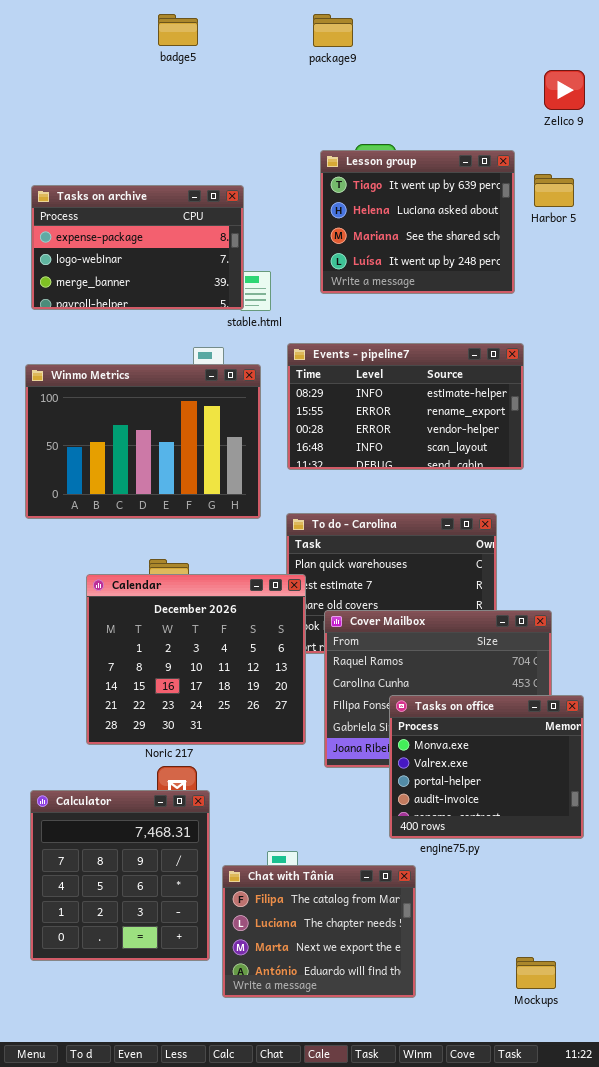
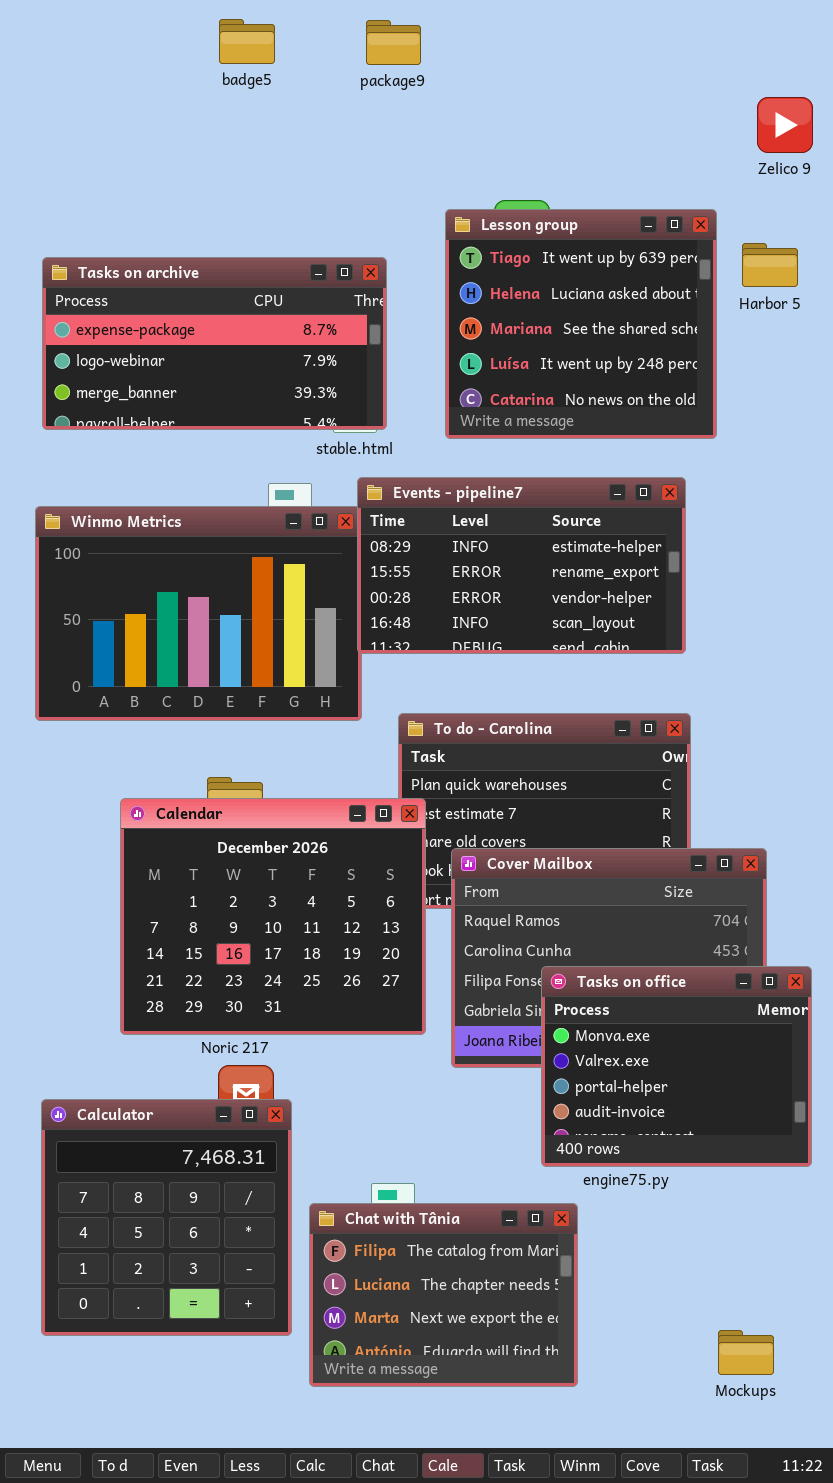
package9: [313,14,353,47] -> [366,20,421,65], moved
Lesson group: [320,150,515,294] -> [445,209,717,439], resized
Tasks on archive: [31,185,244,310] -> [42,257,387,430], resized
Events - pipeline7: [287,343,524,470] -> [357,477,686,654], moved

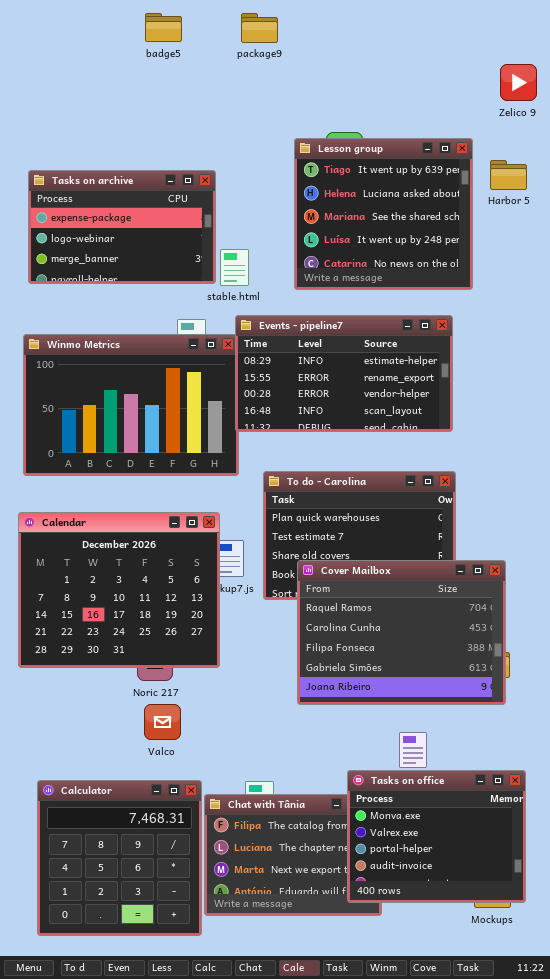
Tasks on archive: [42,257,387,430] -> [28,170,216,284], resized
Calendar: [120,798,426,1035] -> [18,512,220,668], moved
Tasks on office: [541,966,812,1167] -> [347,770,526,903], moved
Calculator: [41,1099,292,1336] -> [37,780,202,936], moved

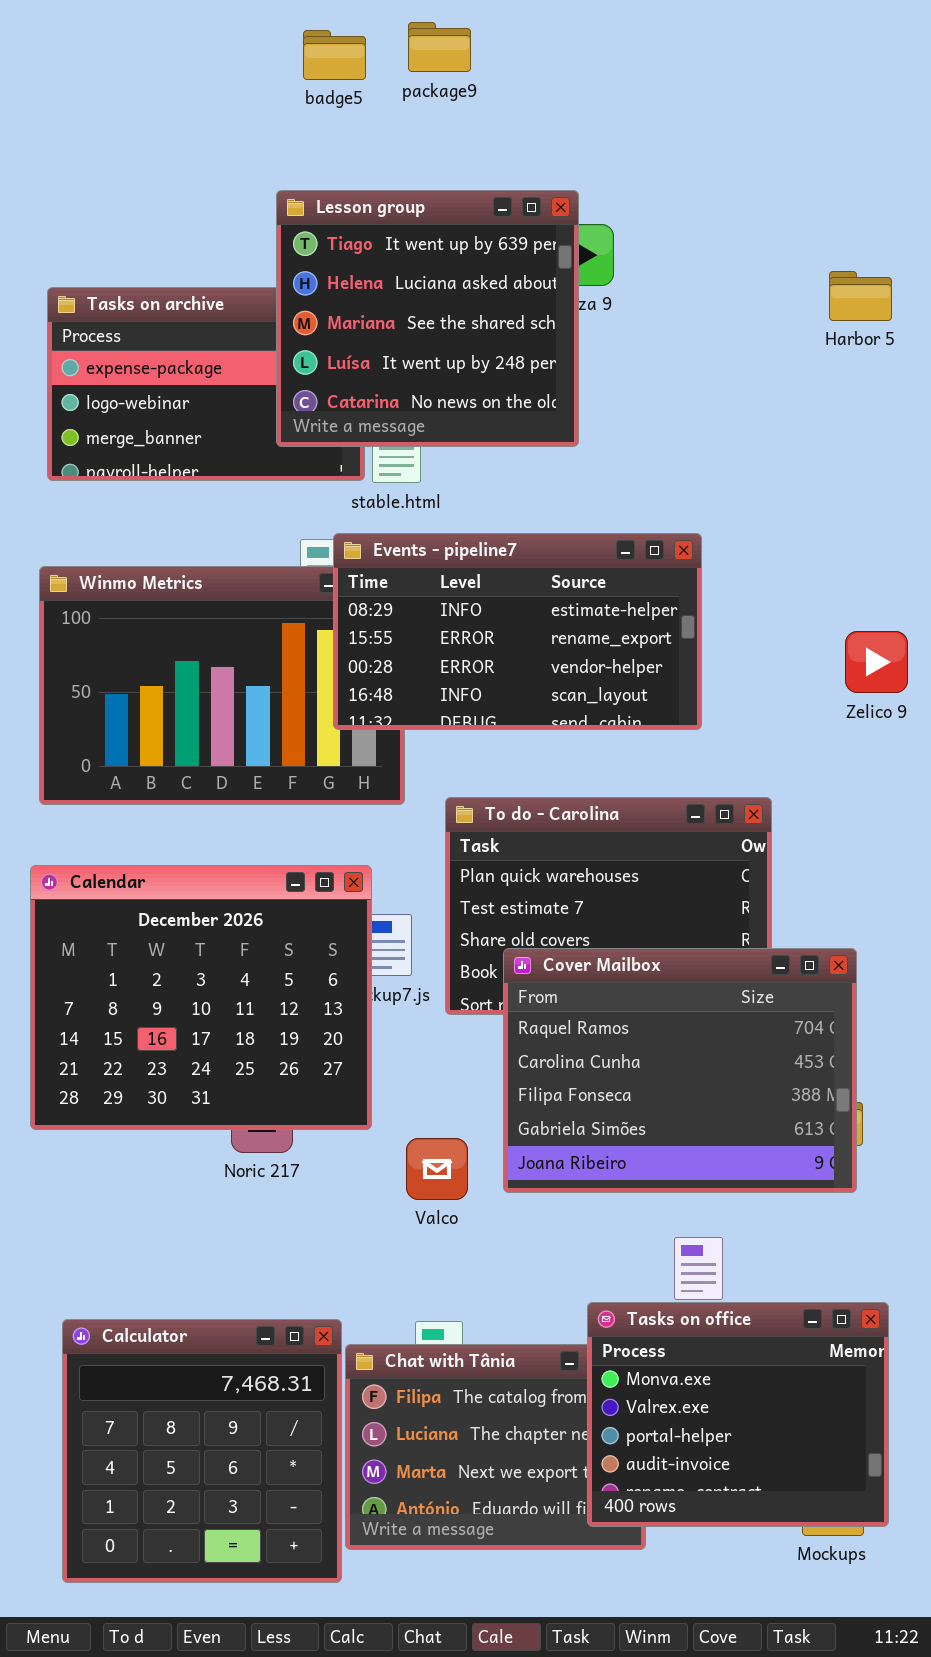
badge5: [145,13,182,42] -> [303,30,366,80], moved
Zelico 9: [500,64,537,101] -> [845,631,908,693], moved
Lesson group: [294,138,473,290] -> [276,190,579,447], moved
Events - pipeline7: [235,315,453,432] -> [333,533,702,730], moved
Valco: [144,704,181,740] -> [406,1138,468,1200], moved

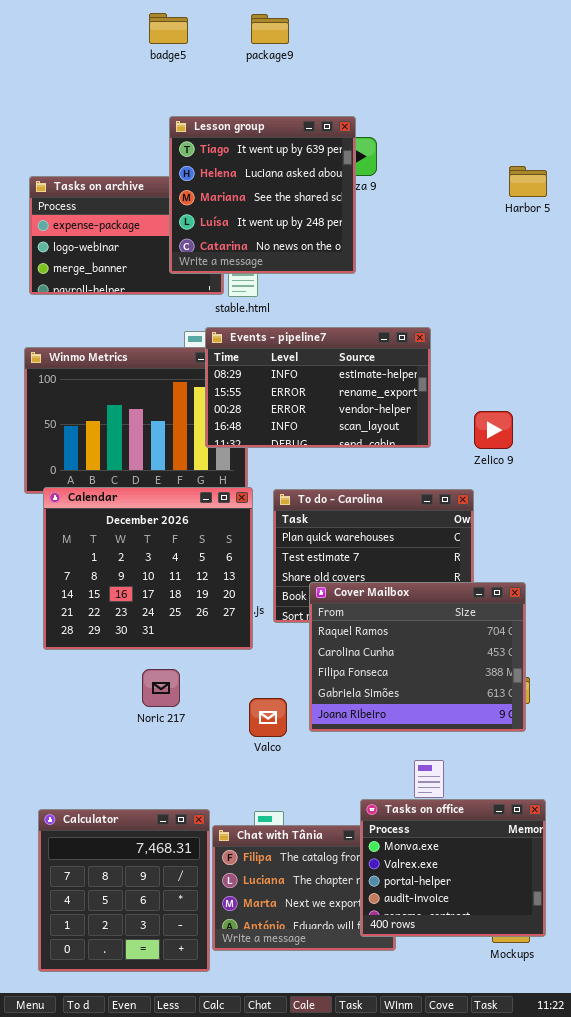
badge5: [303,30,366,80] -> [149,13,188,44], moved
Zelico 9: [845,631,908,693] -> [474,411,513,449], moved
Calendar: [30,865,372,1130] -> [43,487,253,650], moved

